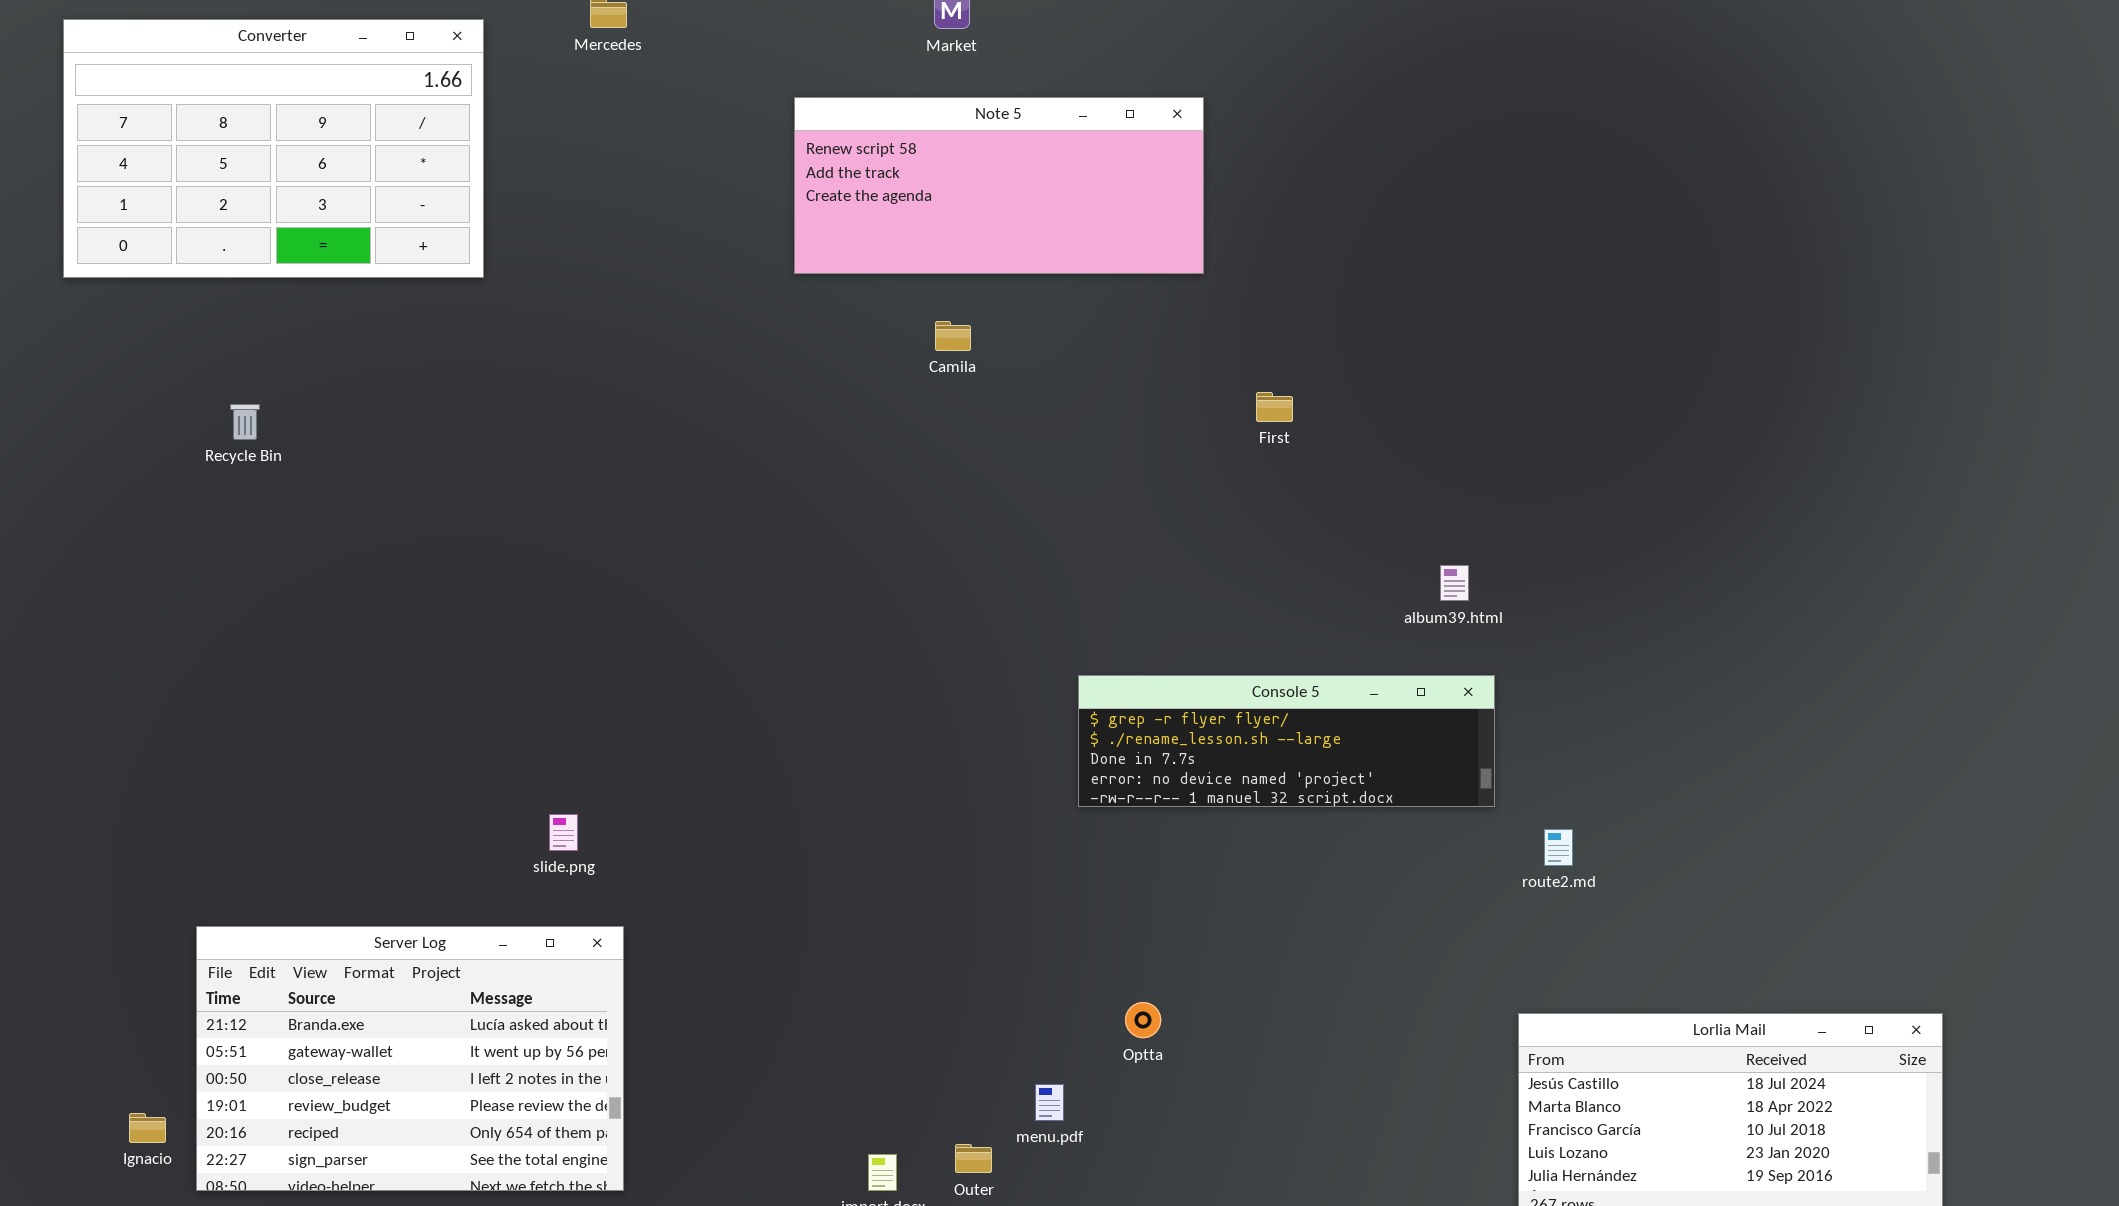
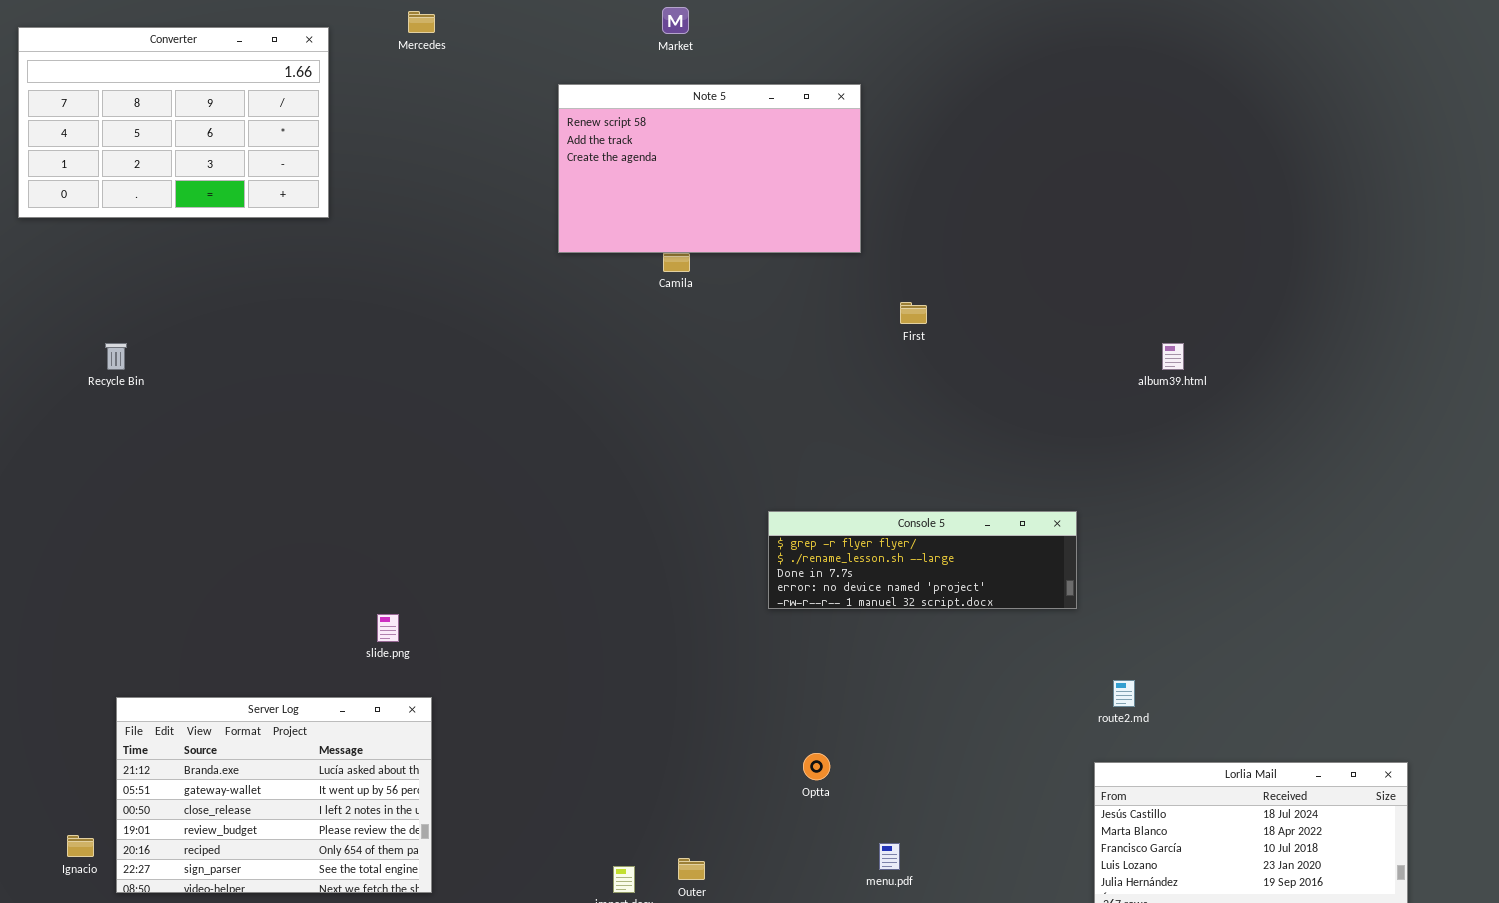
Note 5: [794,97,1204,274] -> [558,84,861,253], resized
Recycle Bin: [230,404,260,440] -> [105,343,127,370], moved
album39.html: [1440,565,1469,601] -> [1162,343,1184,370], moved
route2.md: [1544,829,1573,866] -> [1113,680,1135,707], moved
menu.pdf: [1035,1084,1064,1121] -> [879,843,900,870], moved

